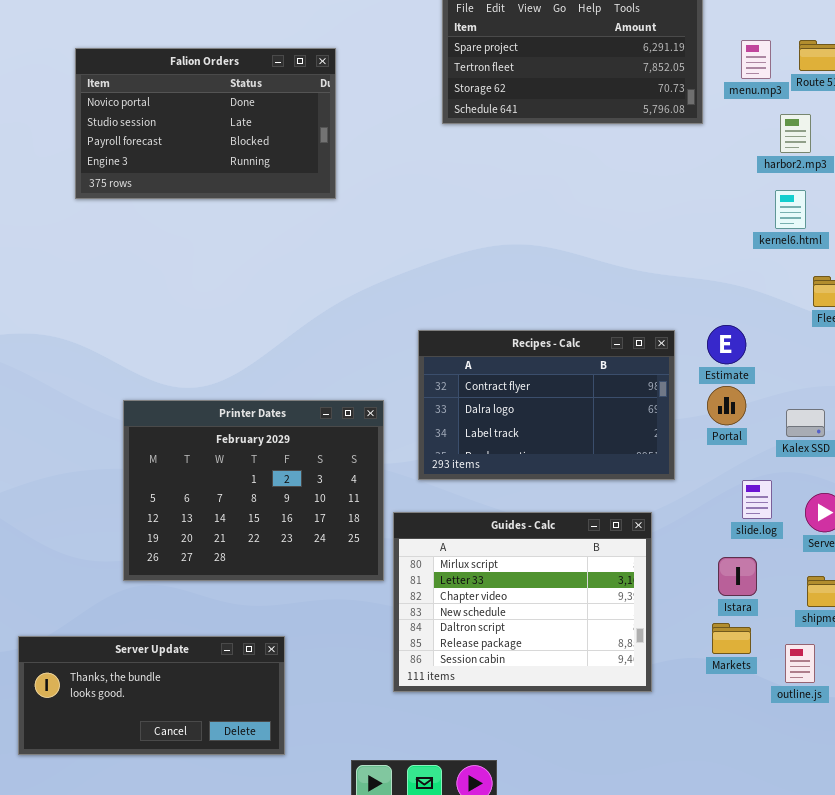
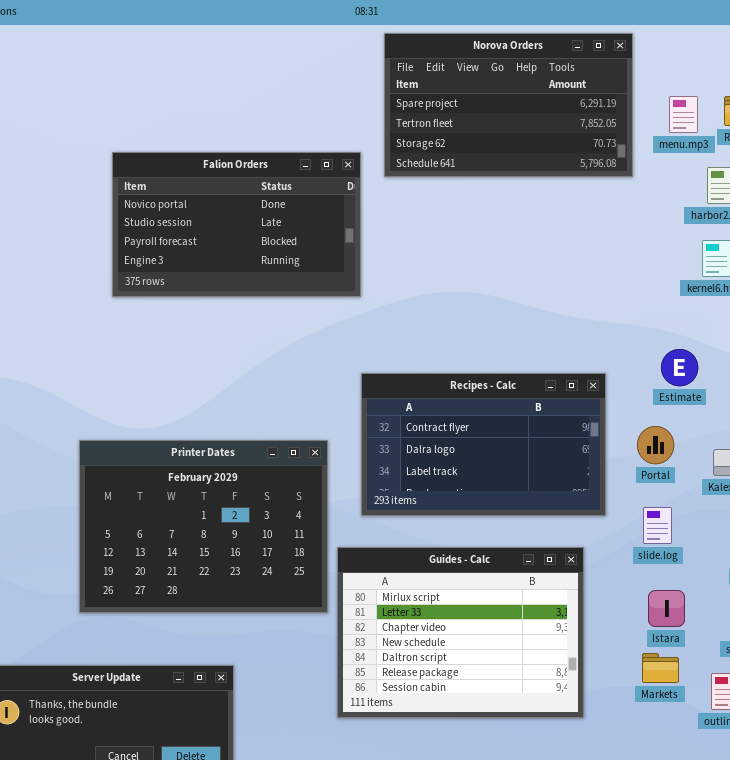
Falion Orders: [75,48,336,199] -> [112,152,361,297], moved
Estimate: [707,325,746,364] -> [661,349,698,386], moved
slide.log: [742,480,772,519] -> [643,507,672,544], moved

